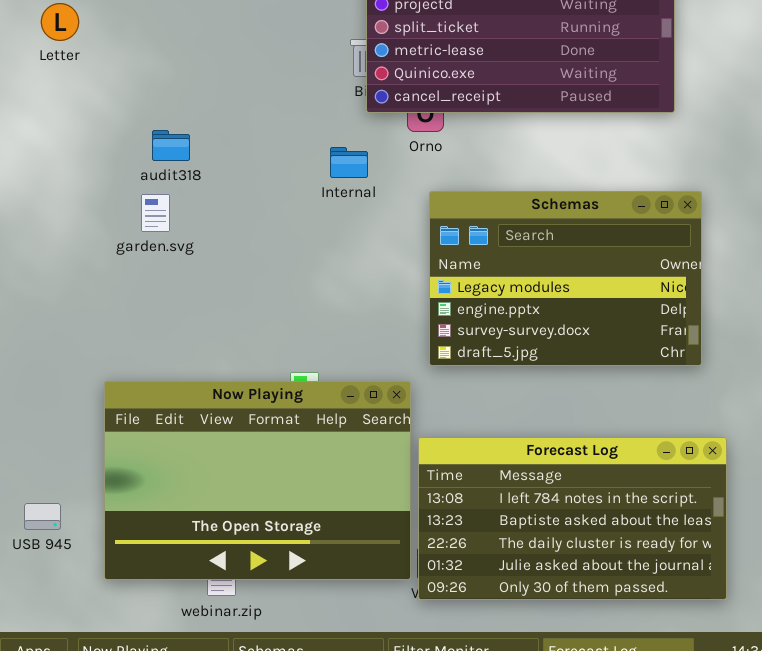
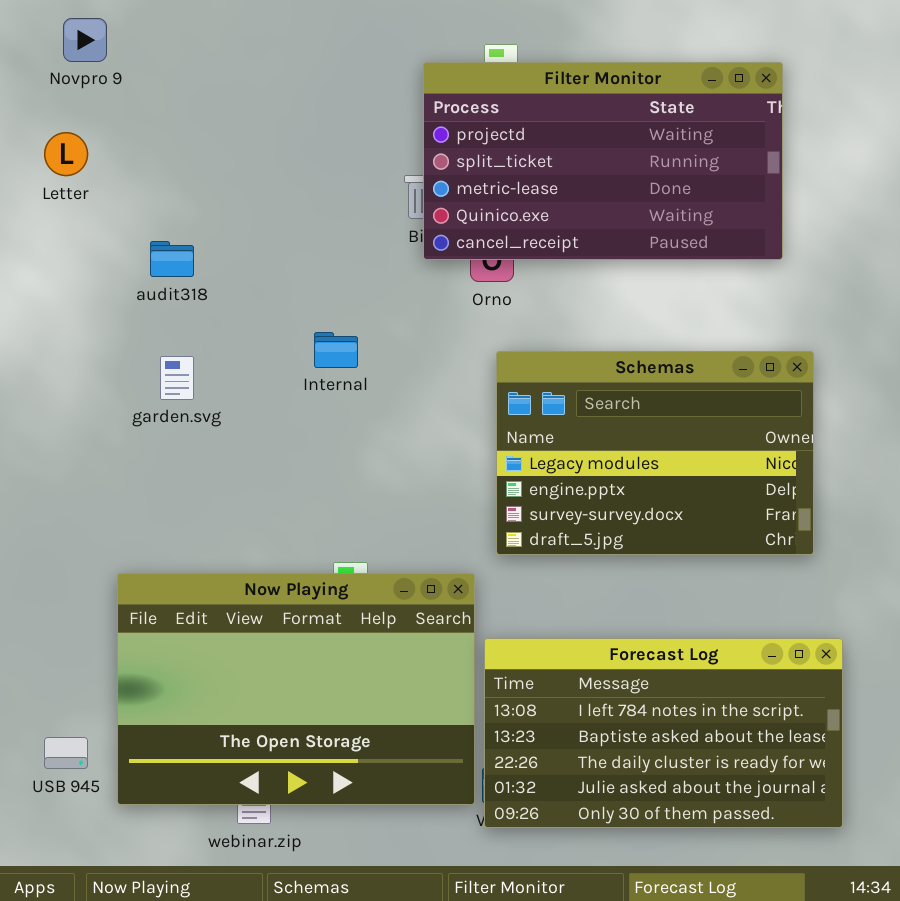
audit318: [152,130,190,161] -> [150,241,194,277], moved
Internal: [330,147,368,178] -> [314,332,358,368], moved
USB 945: [24,503,61,530] -> [44,737,88,769], moved

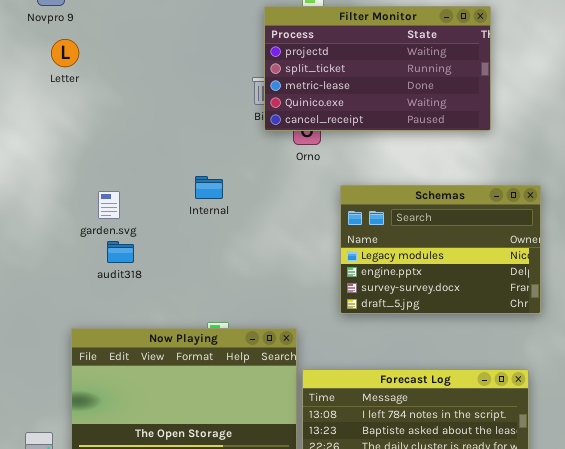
Letter: [44,132,88,176] -> [51,39,79,67], moved
audit318: [150,241,194,277] -> [107,241,134,263], moved
Schemas: [496,351,814,555] -> [340,185,541,314], moved

